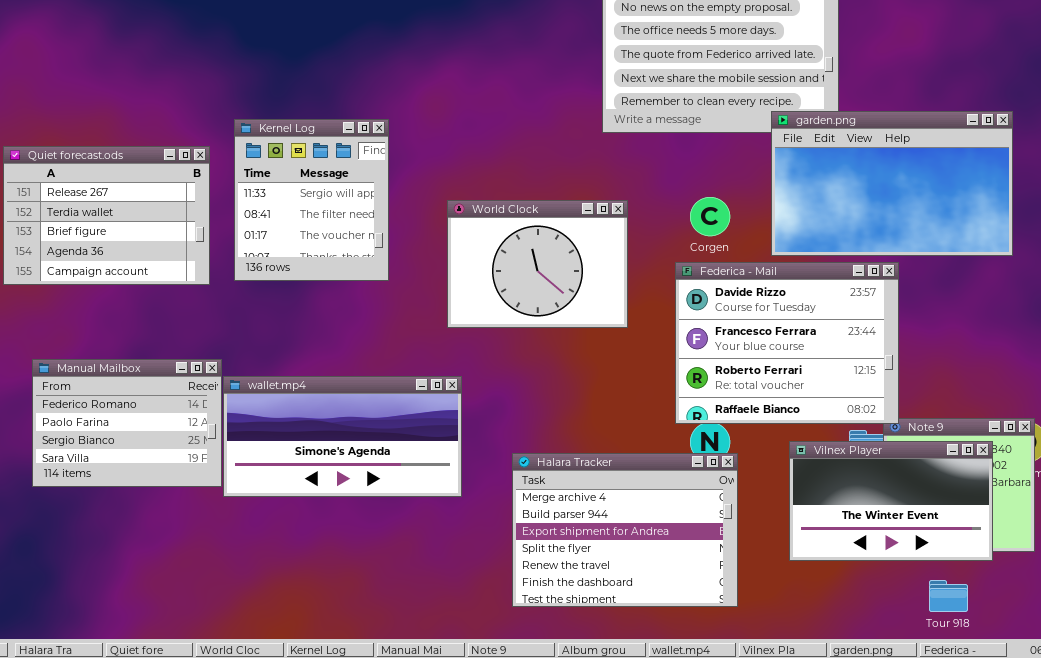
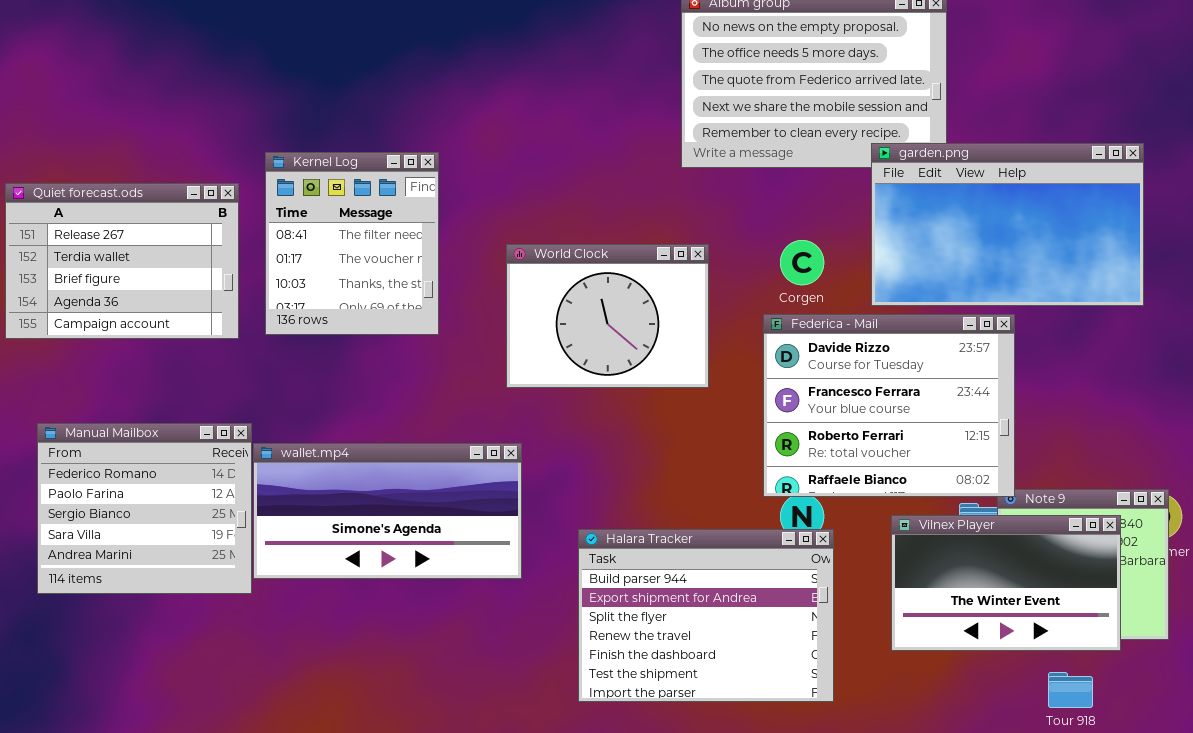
Kernel Log: [234,119,389,281] -> [265,152,439,335], scrolled down 1 row
Manual Mailbox: [32,359,222,487] -> [37,423,252,594], resized
Halara Tracker: [512,453,738,607] -> [578,529,834,702], scrolled down 1 row

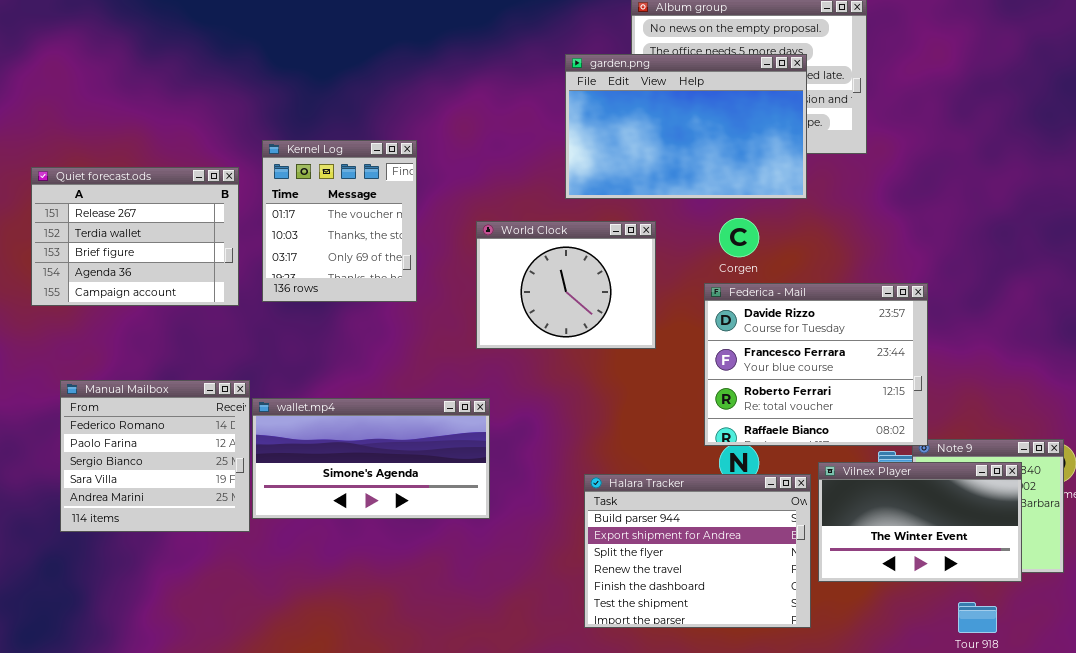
garden.png: [871,143,1144,306] -> [565,54,807,199], moved
Kernel Log: [265,152,439,335] -> [262,140,417,302], scrolled down 1 row
Halara Tracker: [578,529,834,702] -> [584,474,811,628], moved

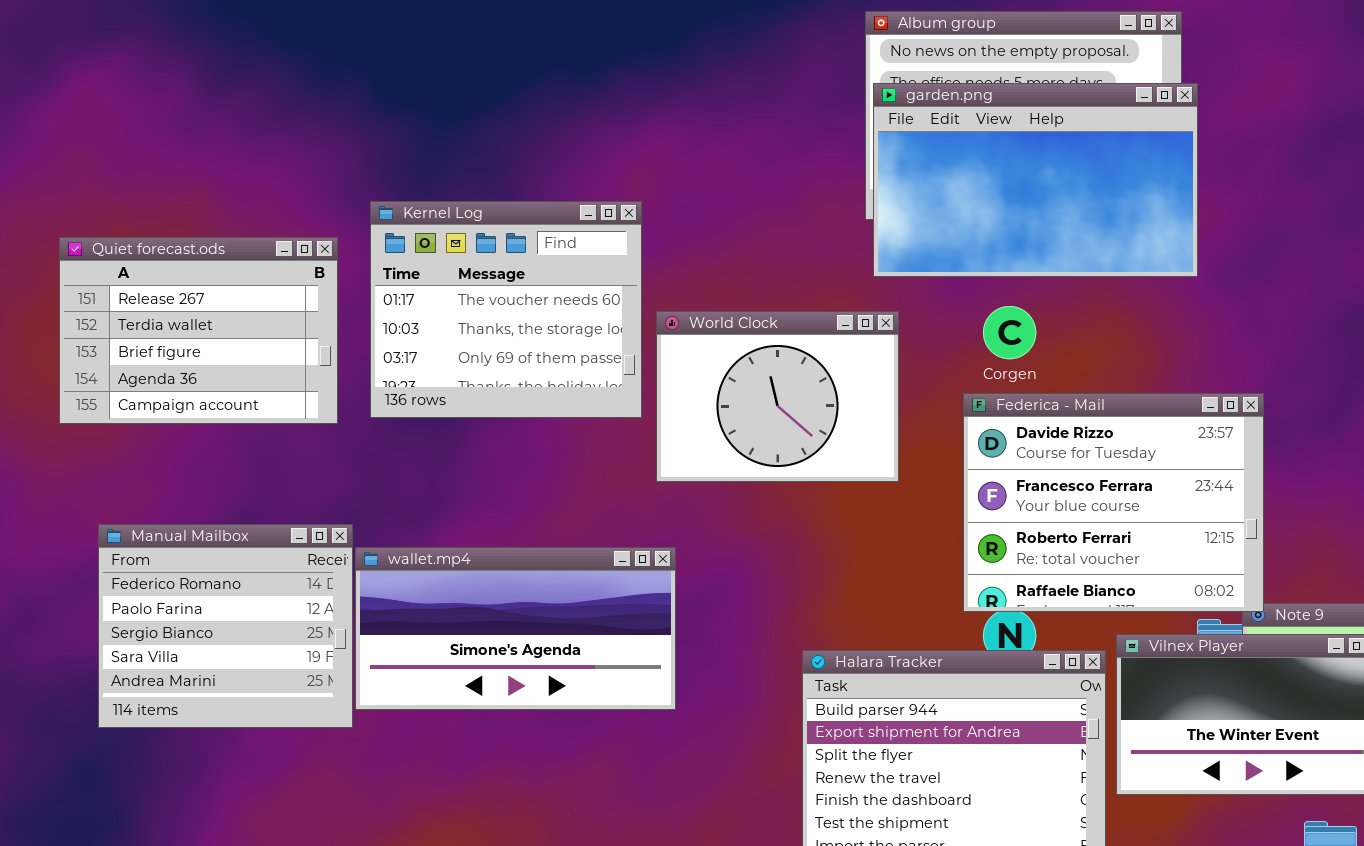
garden.png: [565,54,807,199] -> [873,83,1198,277], moved
Kernel Log: [262,140,417,302] -> [370,201,642,418], resized

